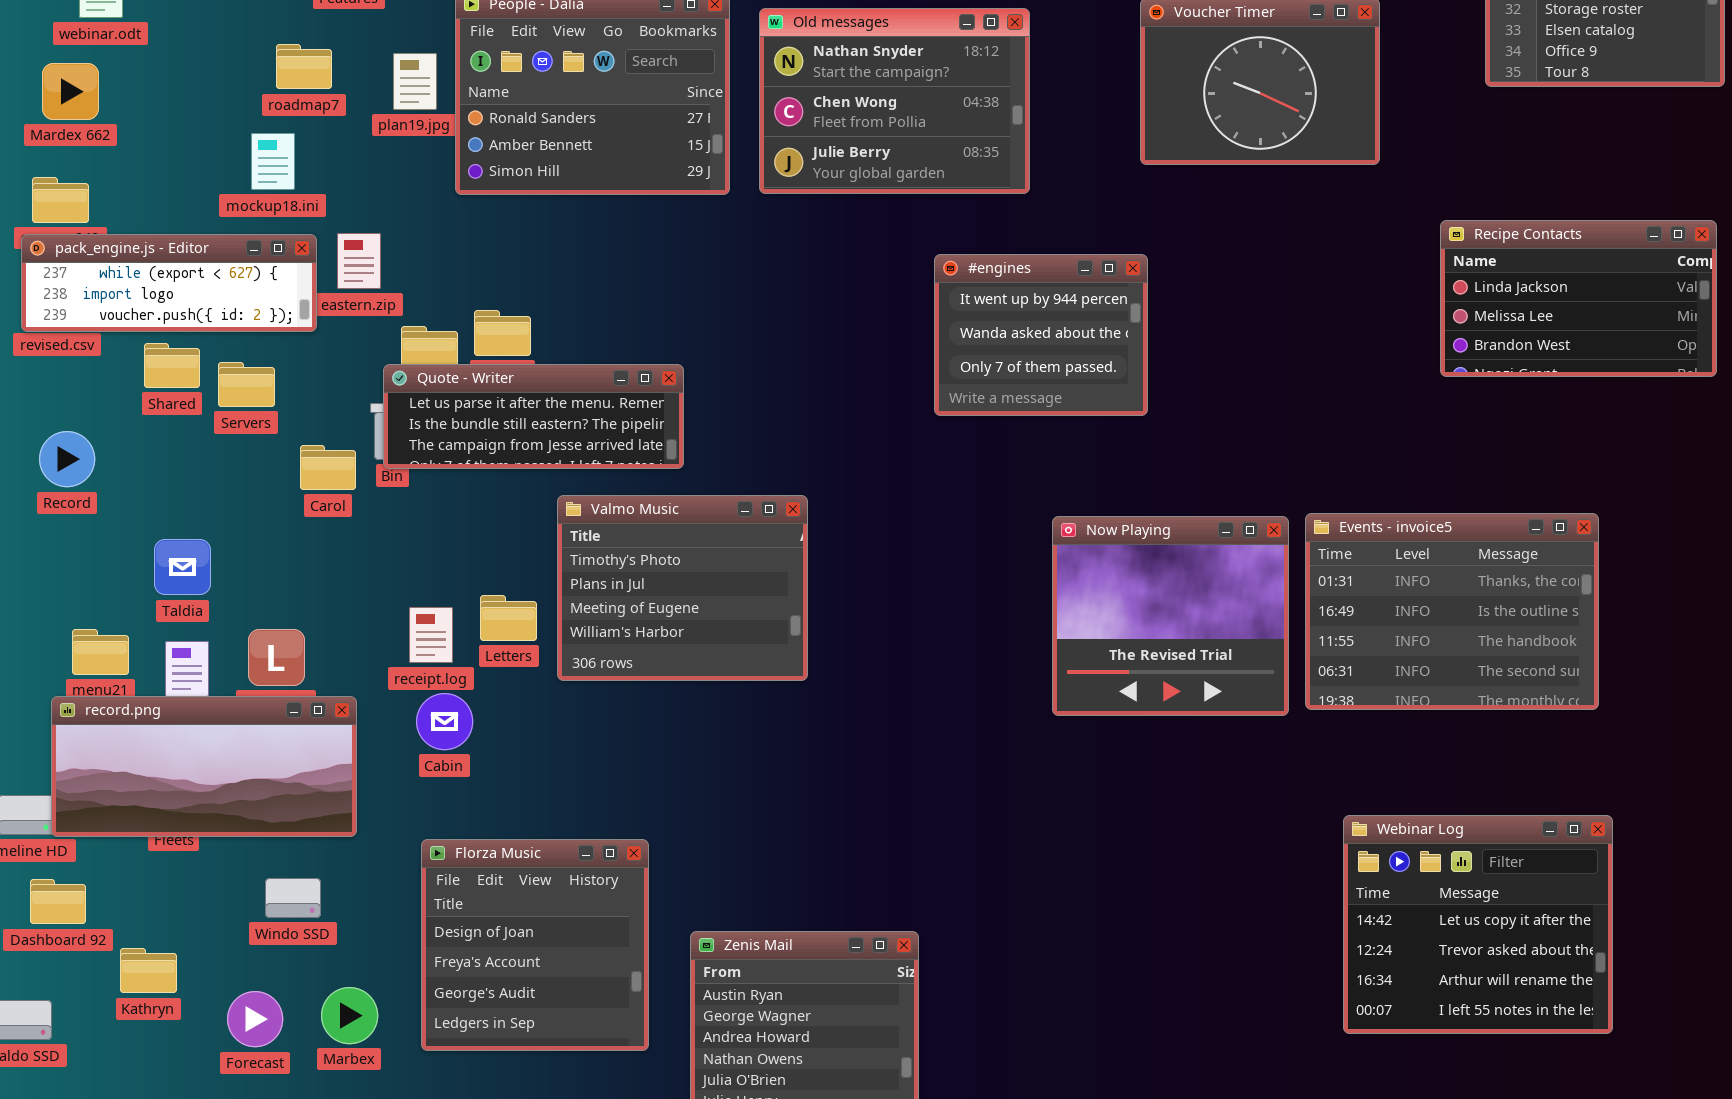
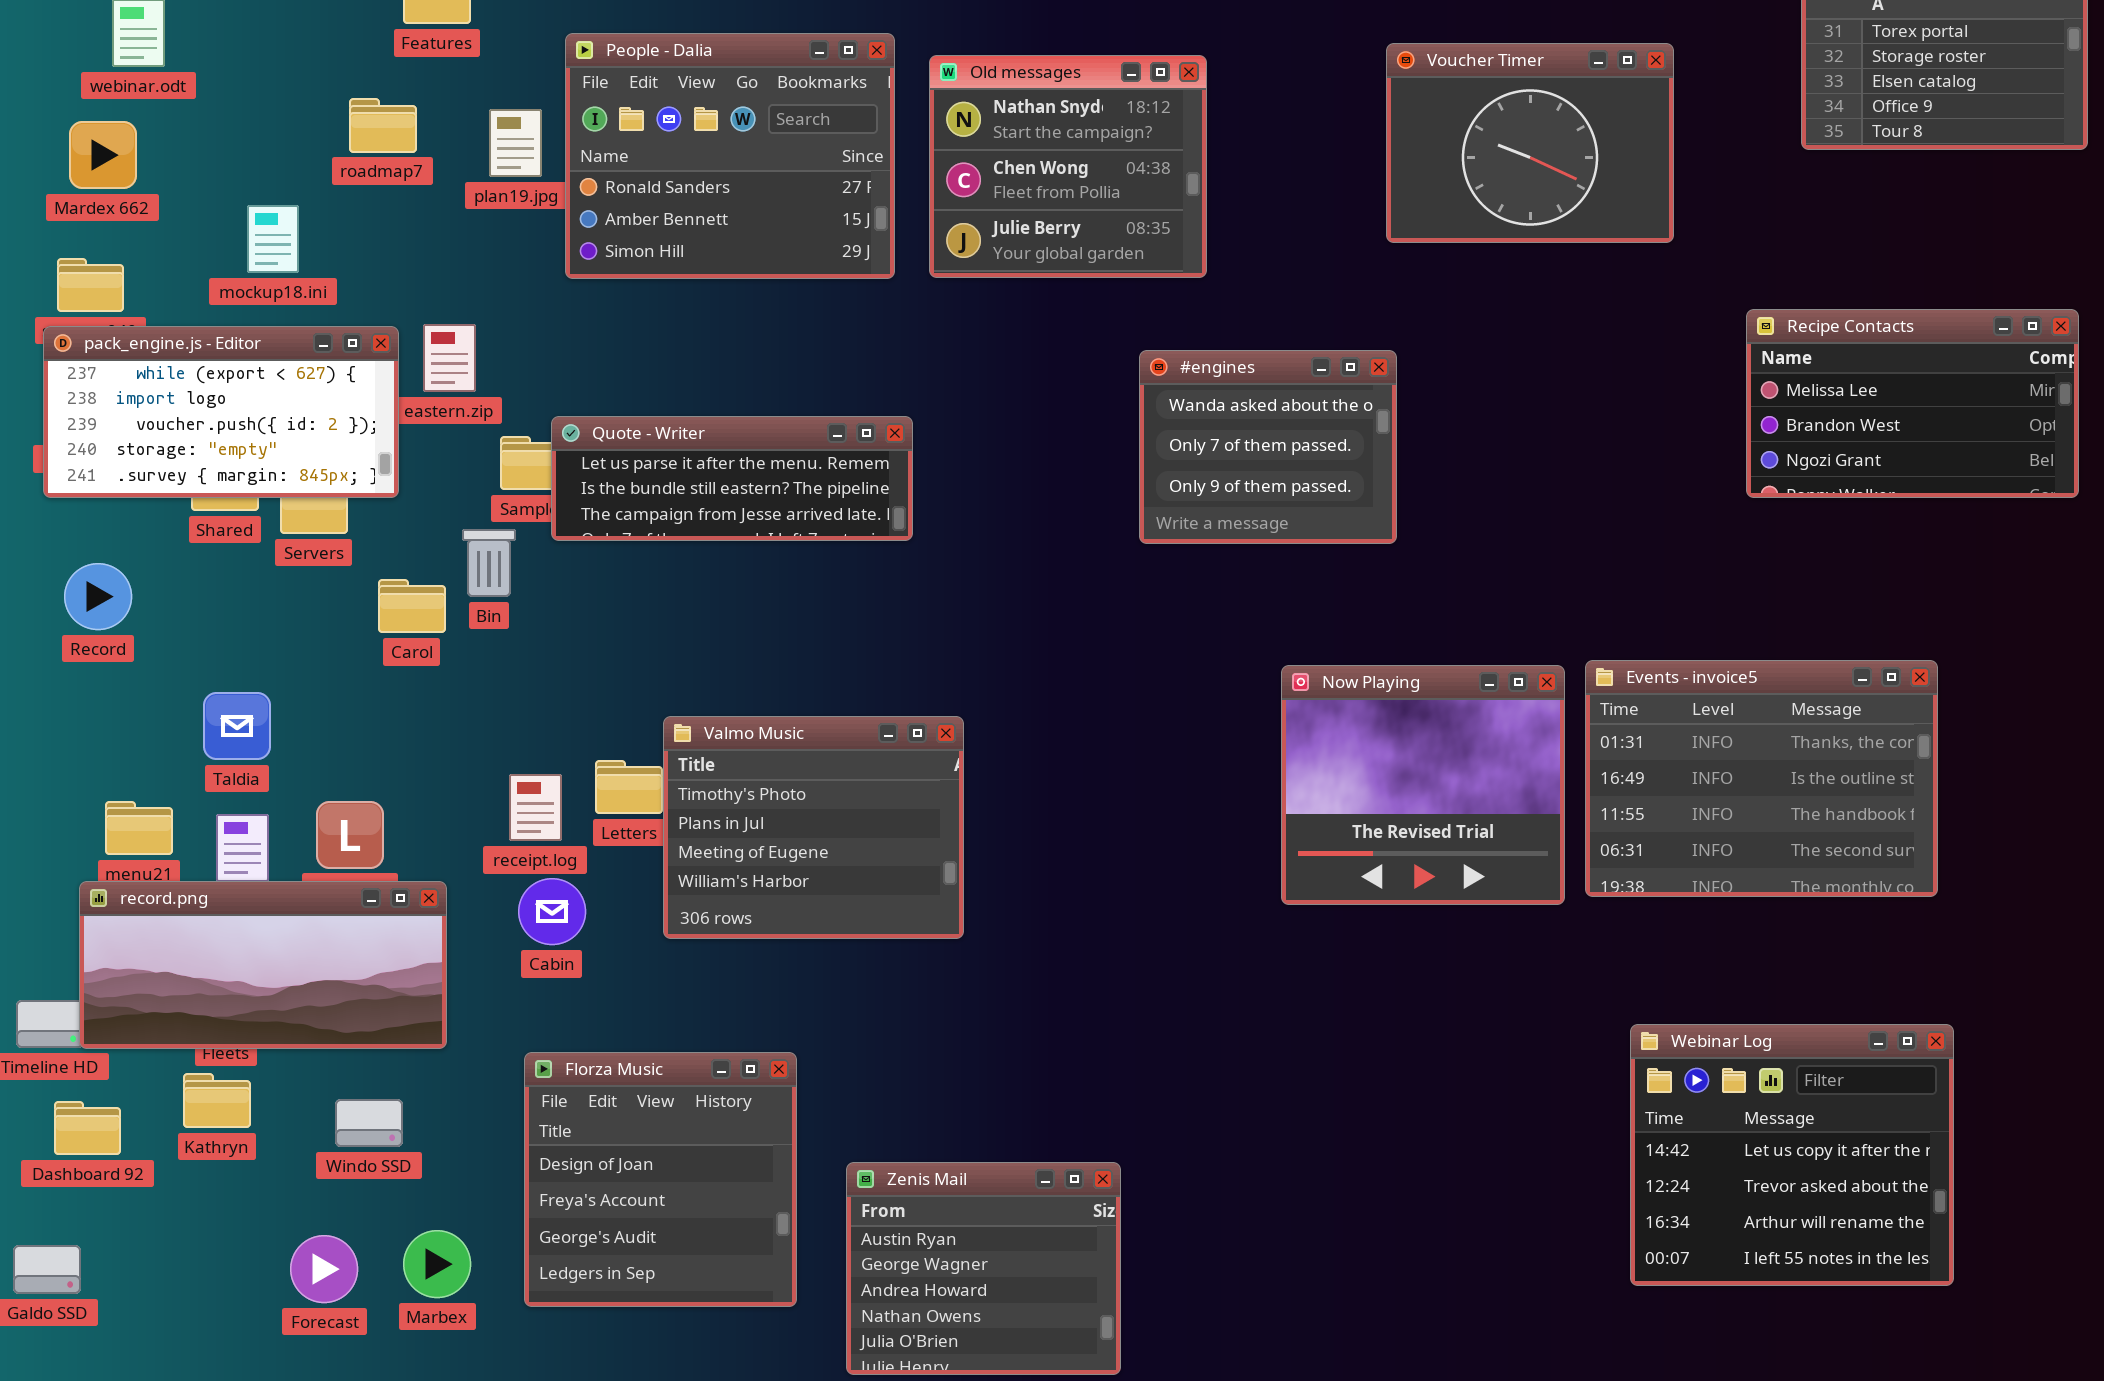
Old messages: [759,8,1030,194] -> [929,55,1207,278], resized
mockup18.ini: [251,133,295,190] -> [247,205,299,273], moved
Recipe Contacts: [1440,220,1717,377] -> [1746,309,2079,498], scrolled down 1 row
pack_engine.js - Editor: [21,234,317,332] -> [43,326,399,498], resized
#engines: [934,254,1148,416] -> [1139,350,1397,544], scrolled down 1 row
Quote - Writer: [383,364,684,469] -> [551,416,913,541], moved
Valmo Music: [557,495,808,681] -> [663,716,964,939], moved
Kathryn: [120,948,177,993] -> [183,1073,251,1128], moved

